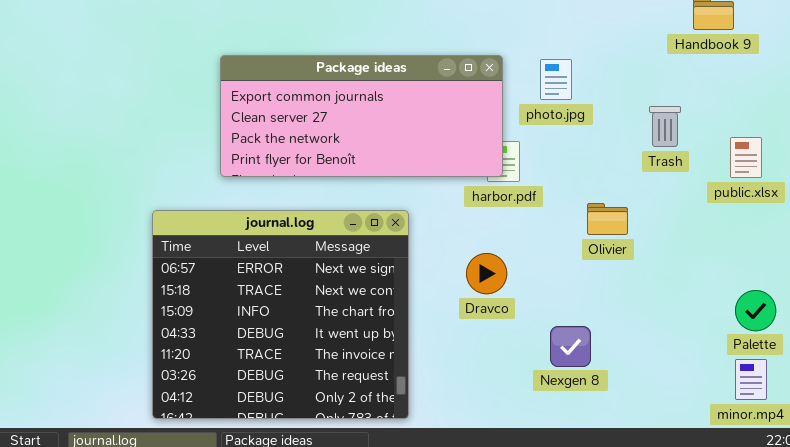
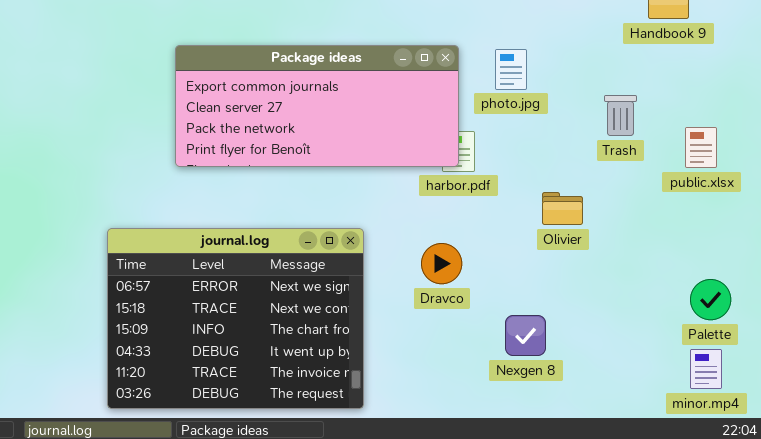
journal.log: [152,210,409,419] -> [107,228,364,409], resized

